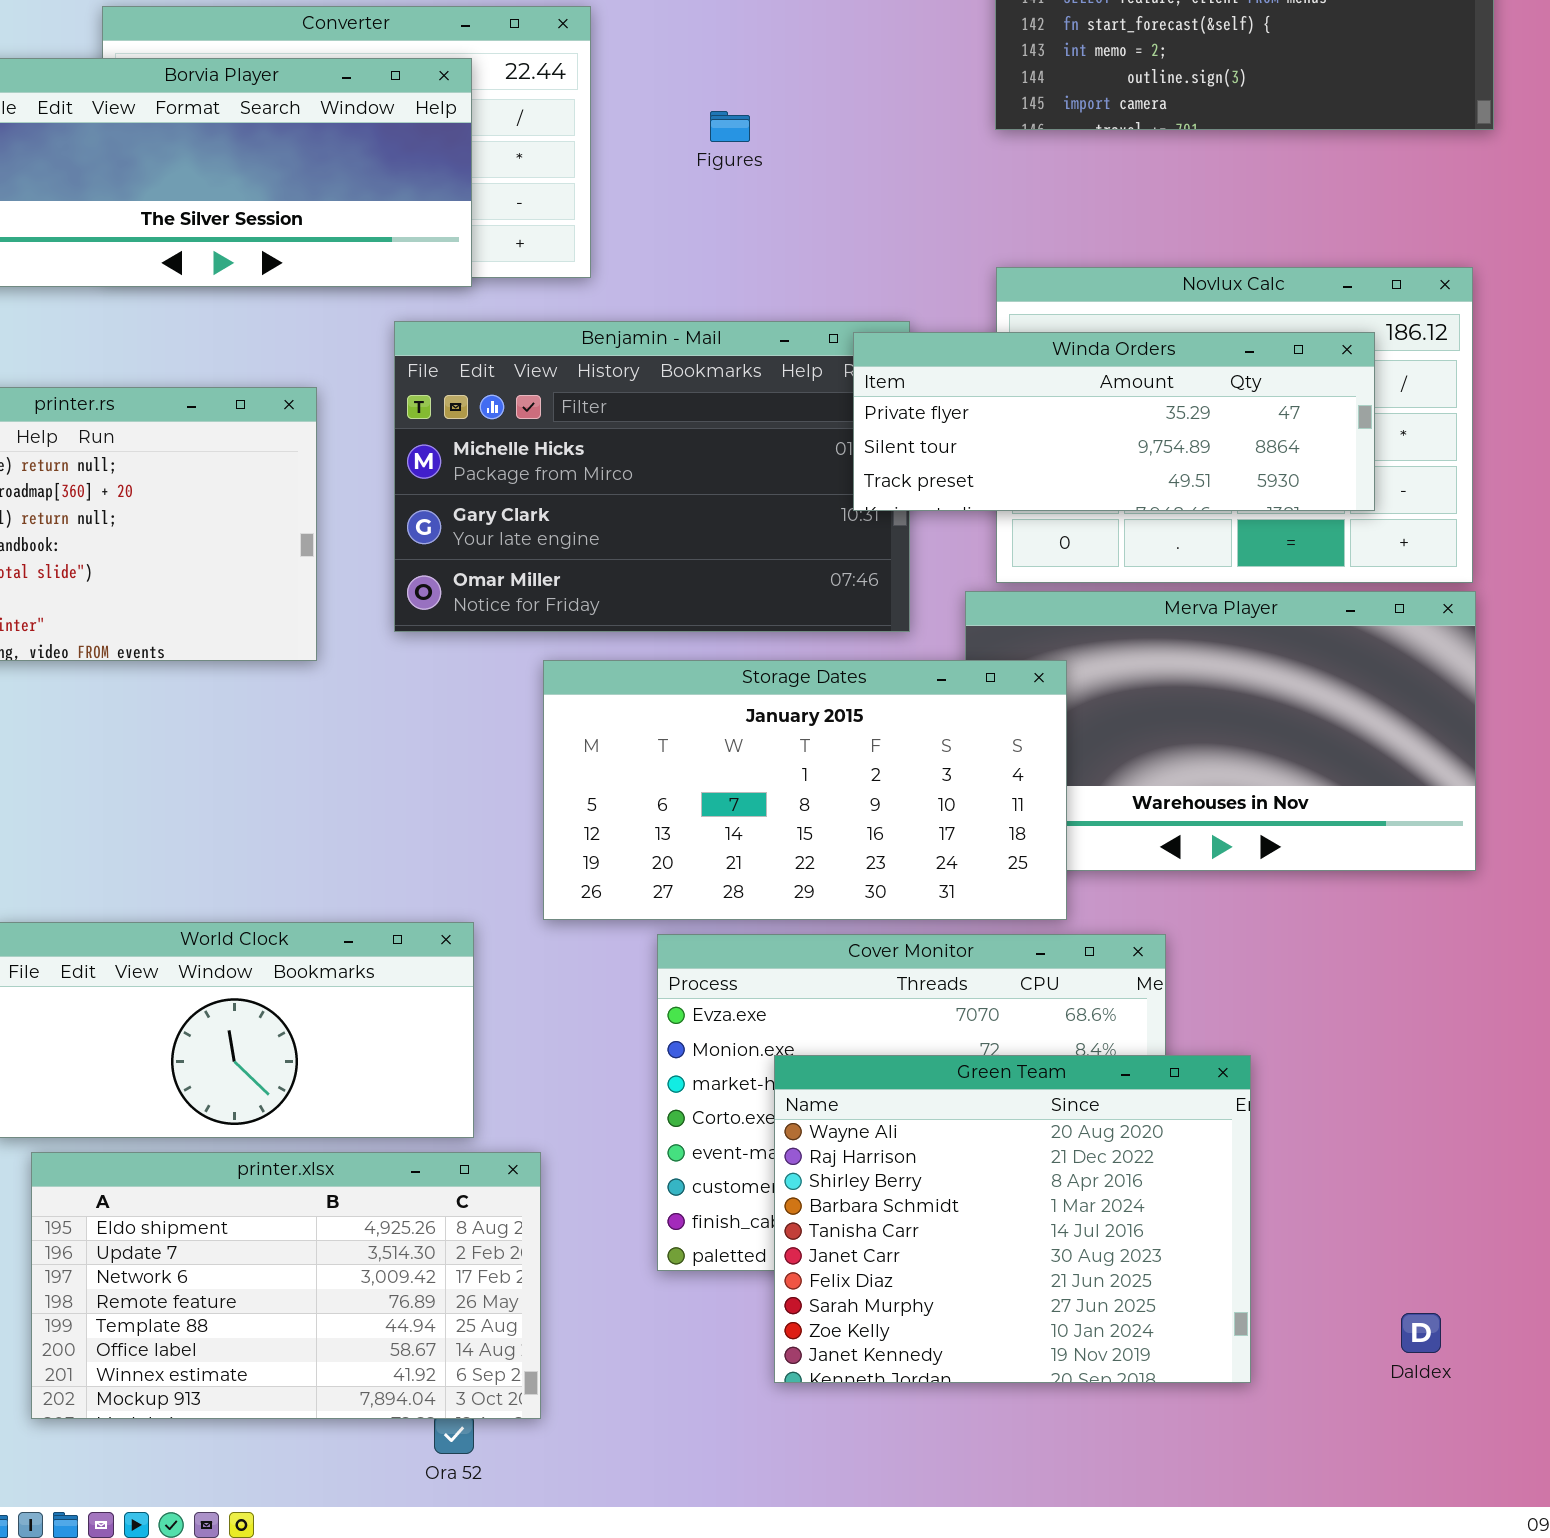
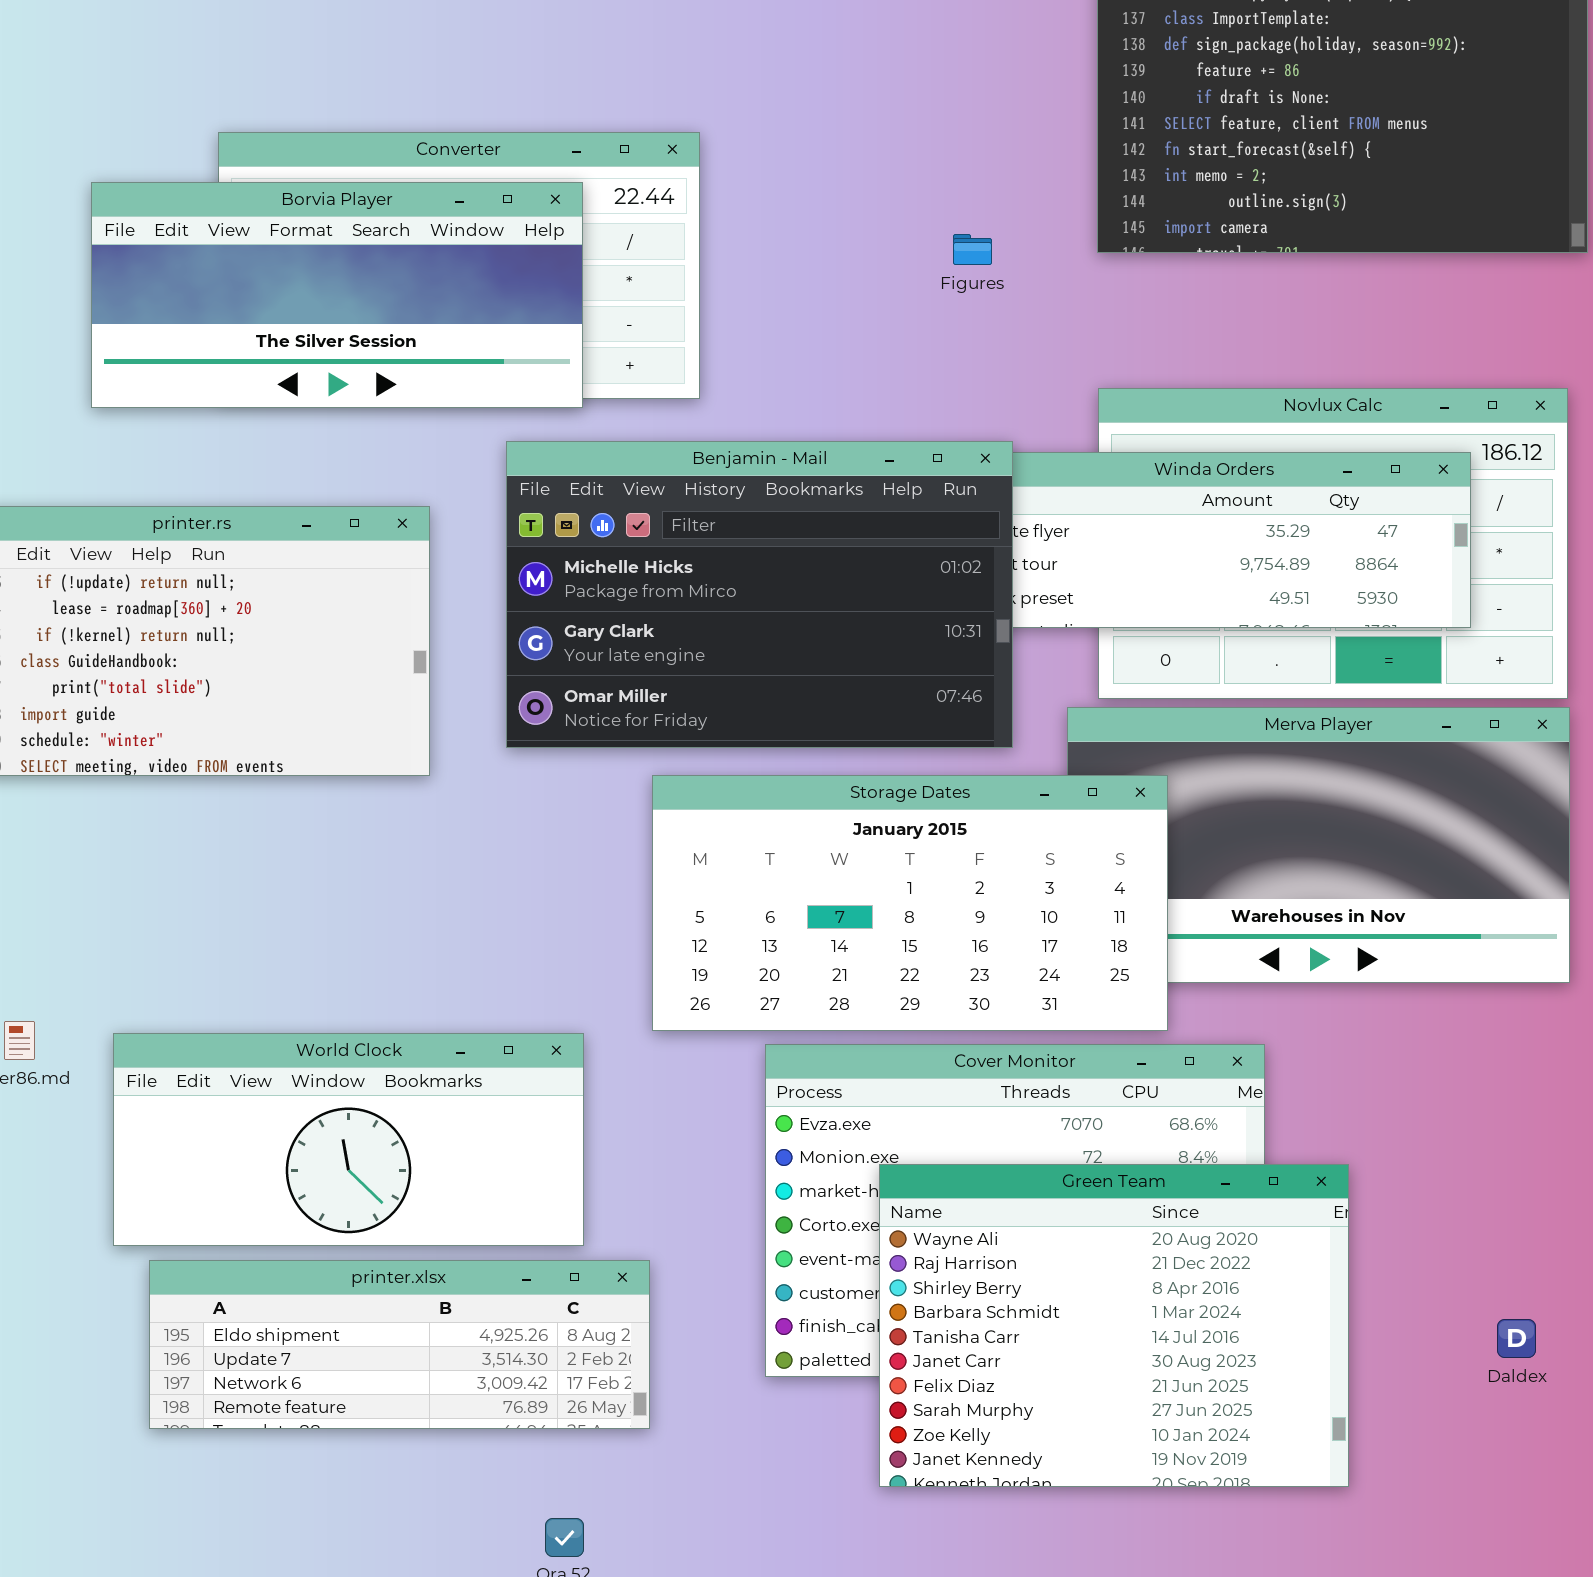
Figures: [710,111,750,142] -> [953,234,992,265], moved
Benjamin - Mail: [394,321,910,632] -> [506,441,1013,748], raised
printer.xlsx: [31,1152,541,1419] -> [149,1260,650,1429], resized
Daldex: [1401,1313,1441,1353] -> [1497,1319,1536,1358], moved

